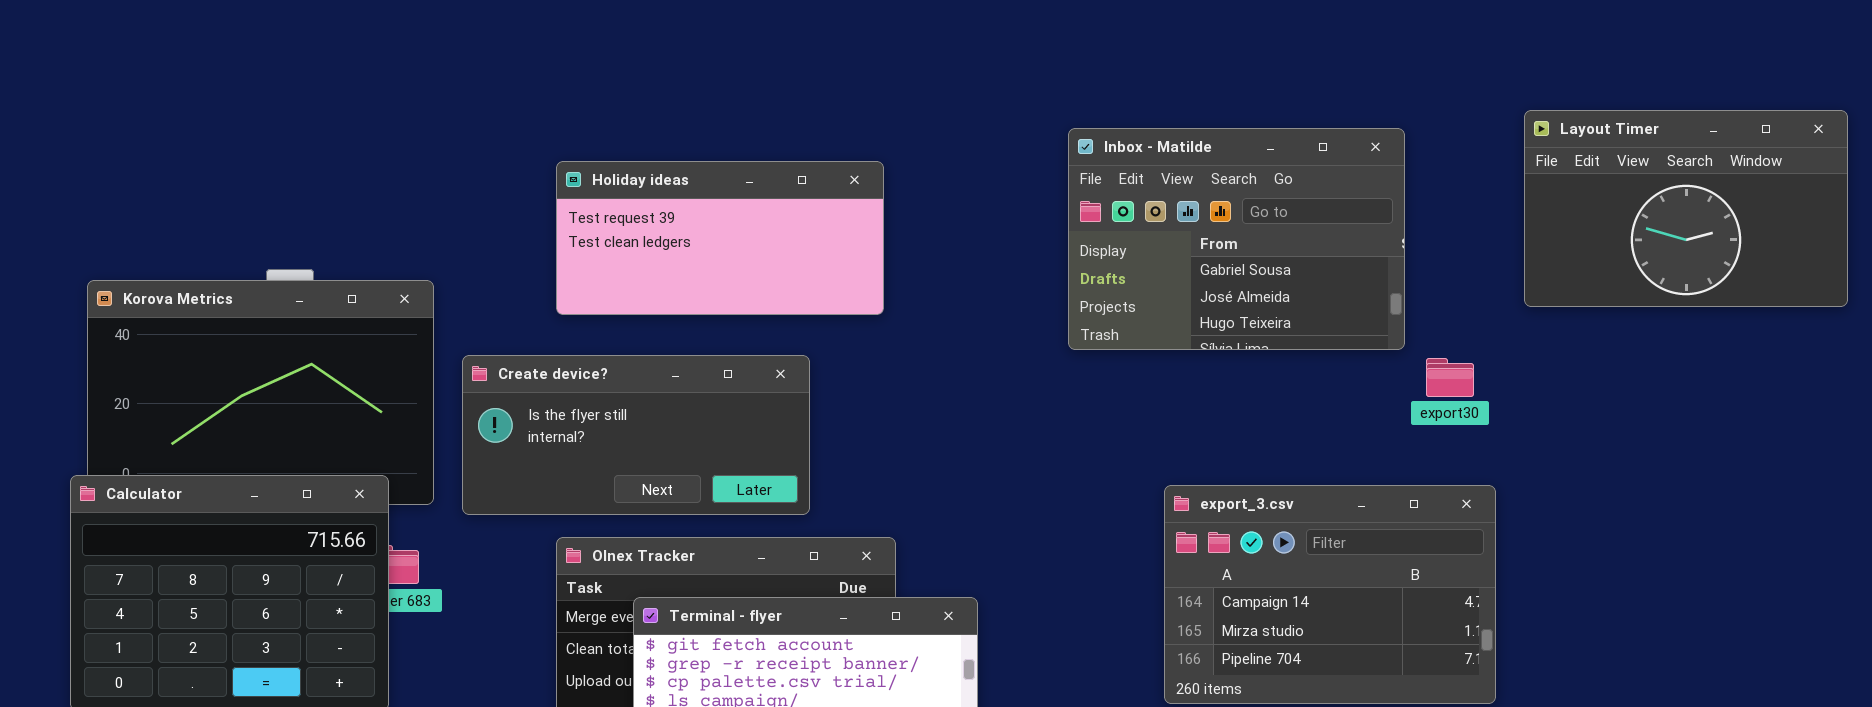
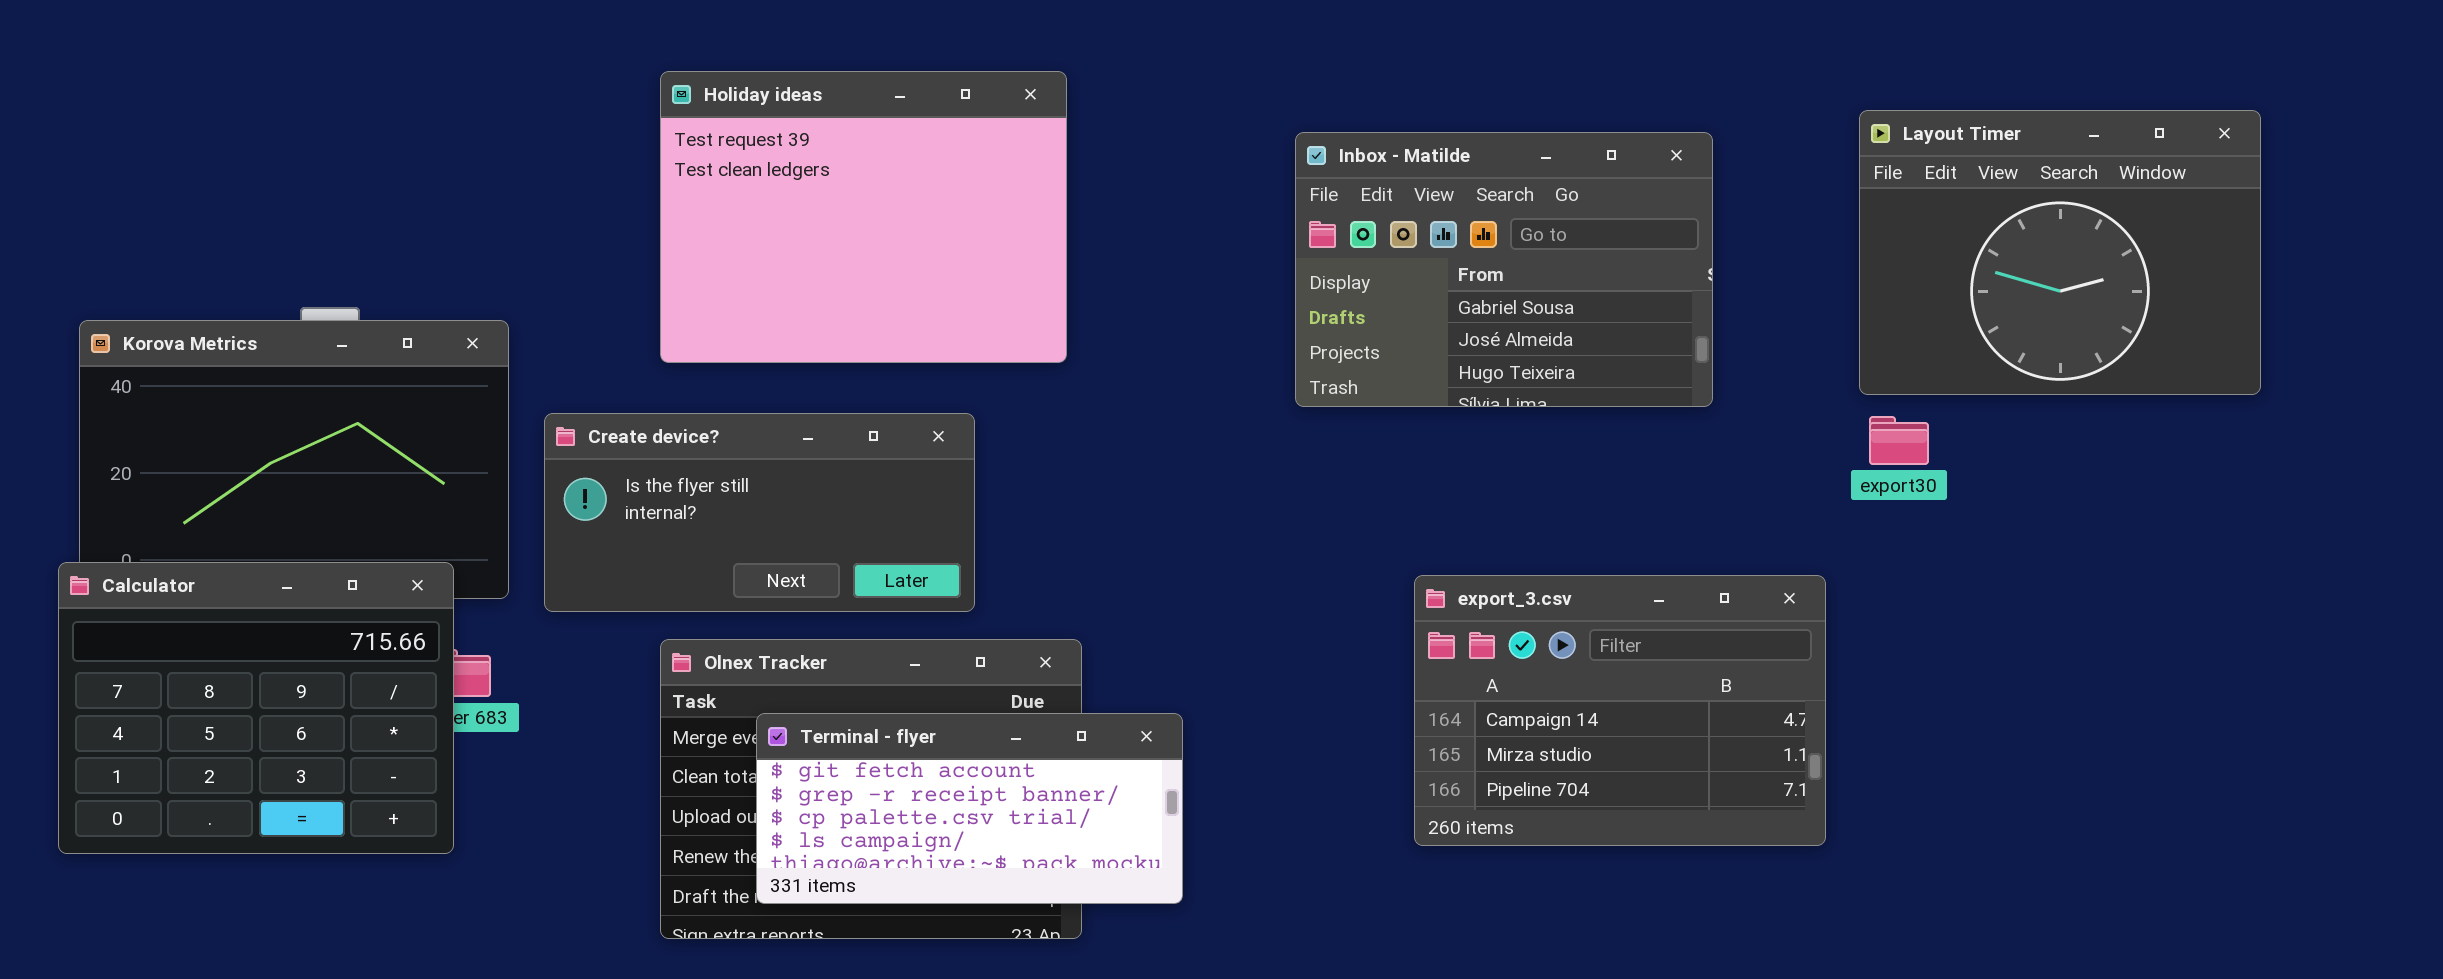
Layout Timer: [1524,110,1848,307] -> [1859,110,2261,395], resized
Holiday ideas: [556,161,884,315] -> [660,71,1067,363], resized
export30: [1426,358,1474,397] -> [1869,416,1929,465], moved

